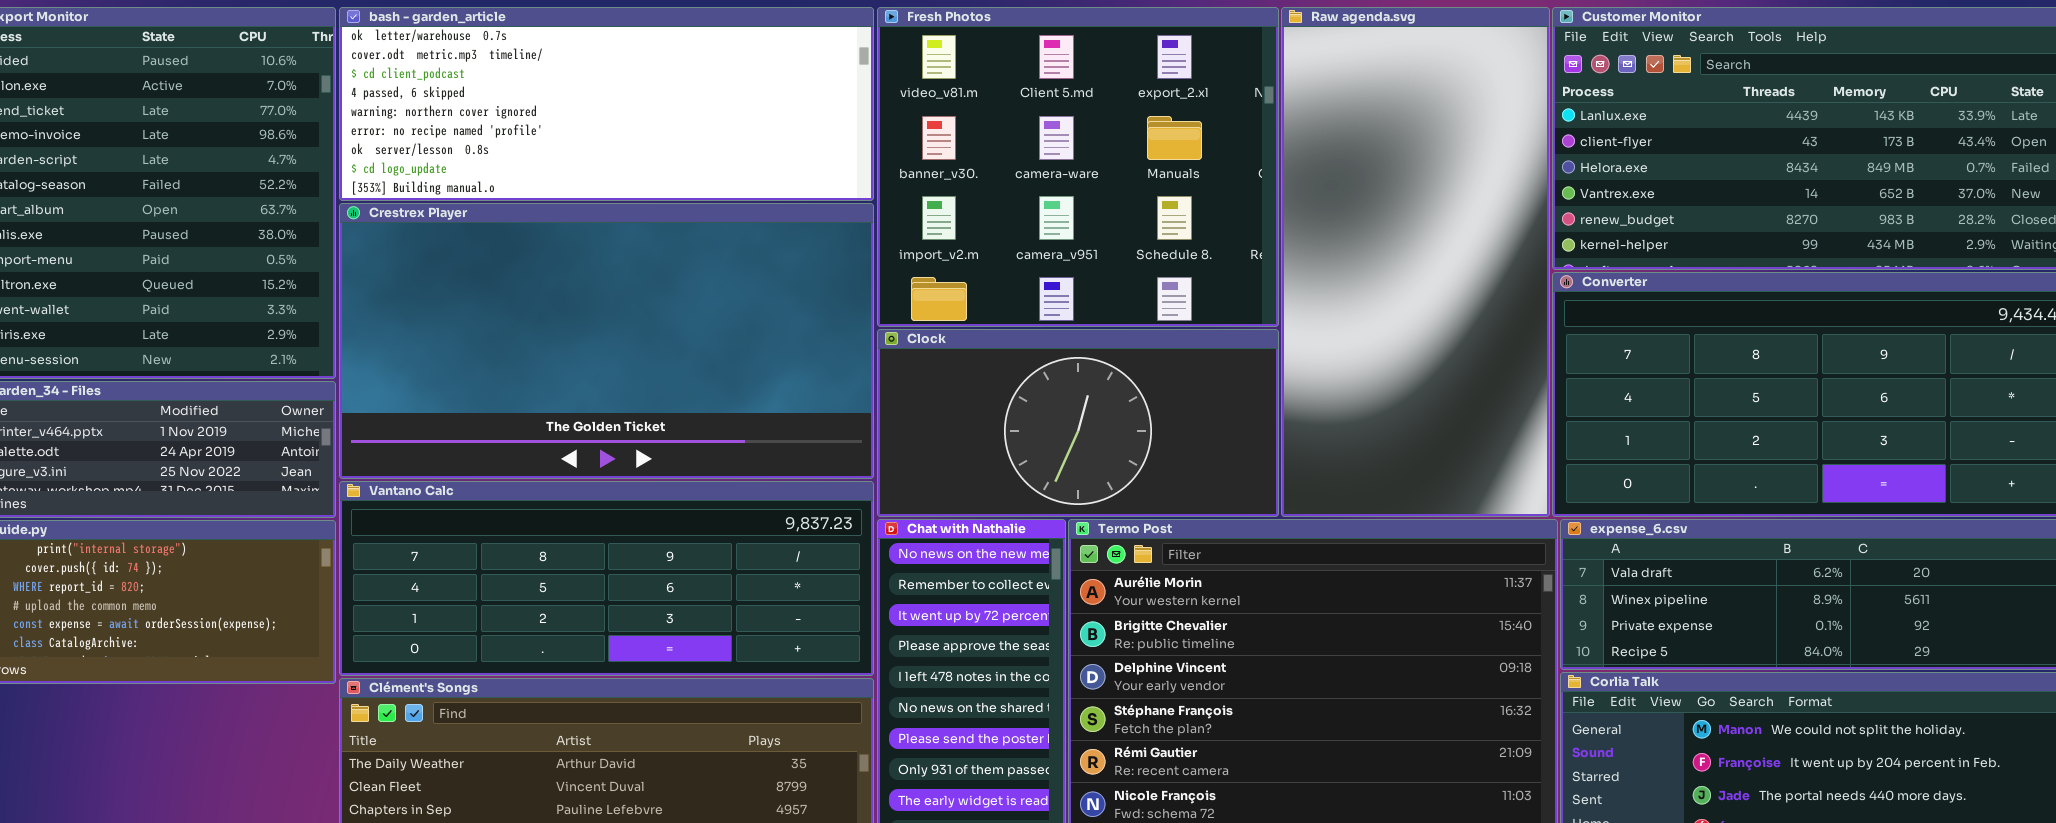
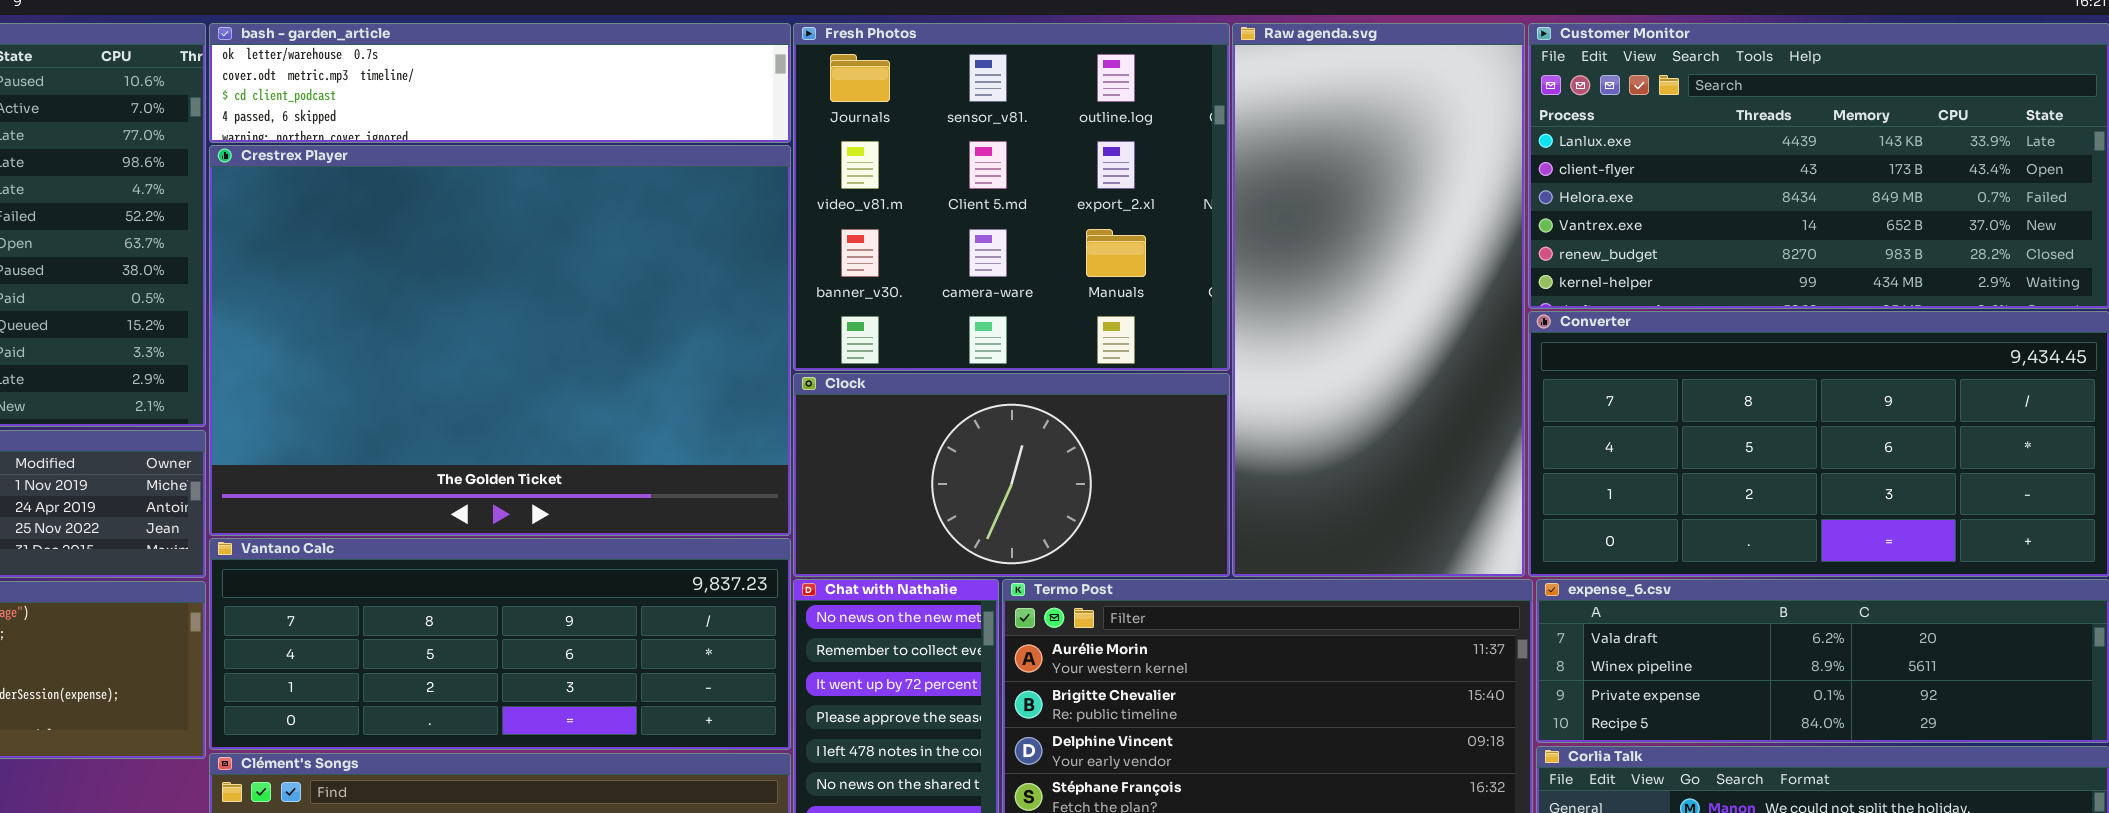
bash - garden_article: [339,7,874,201] -> [209,23,791,143], resized
Fresh Photos: [877,7,1279,327] -> [793,23,1230,371], scrolled up 1 row
Crestrex Player: [339,203,874,479] -> [209,145,791,536], resized

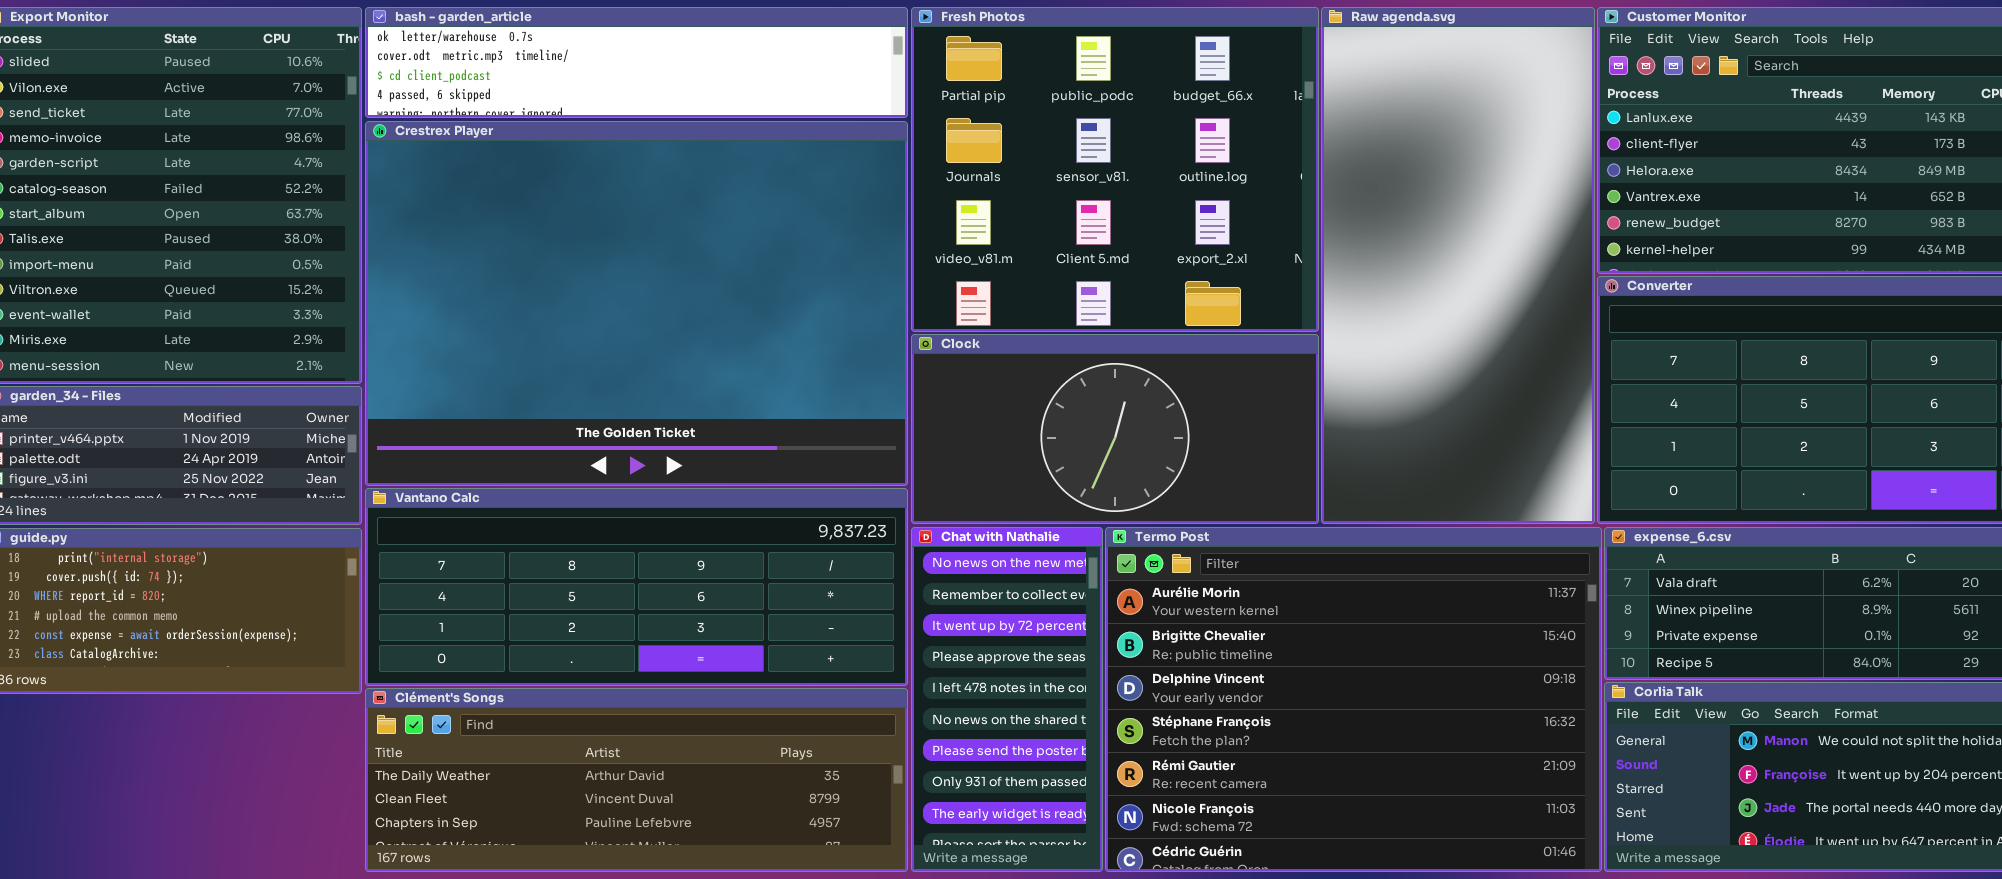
Fresh Photos: [793,23,1230,371] -> [911,7,1319,332], scrolled up 1 row

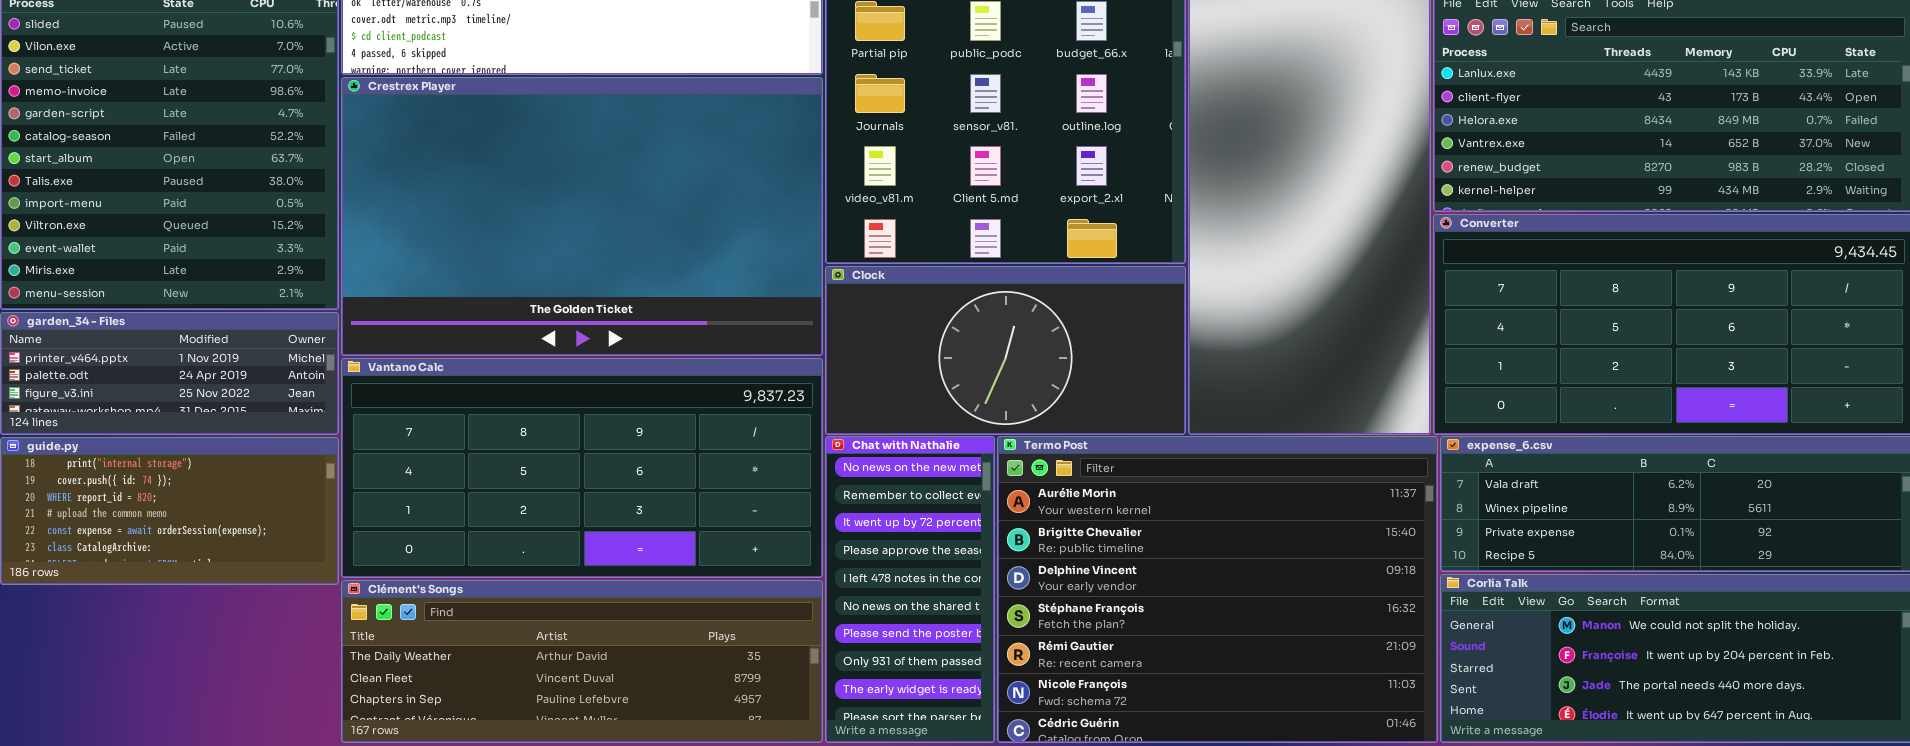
Crestrex Player: [365,121,908,486] -> [341,77,823,356], resized
Vantano Calc: [365,488,908,686] -> [341,358,823,578], resized

